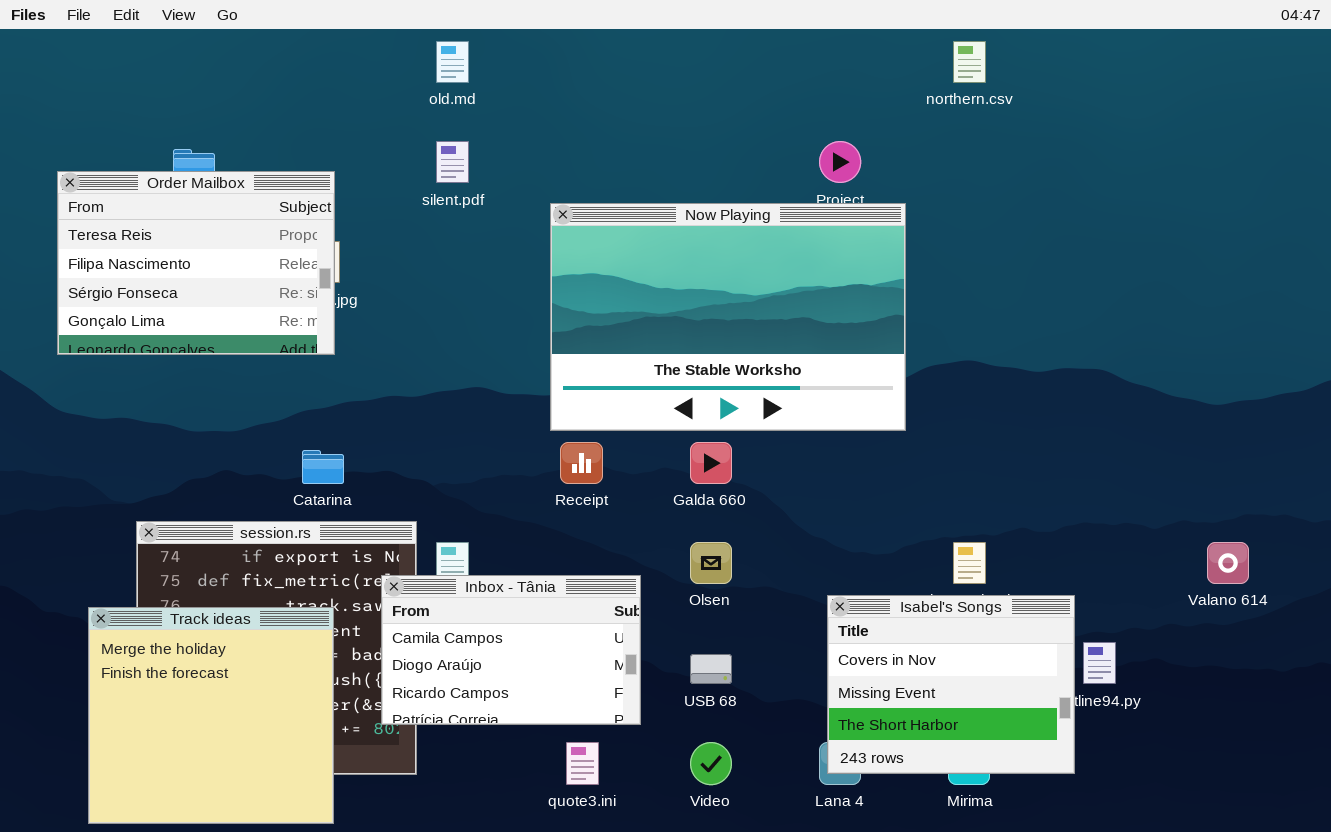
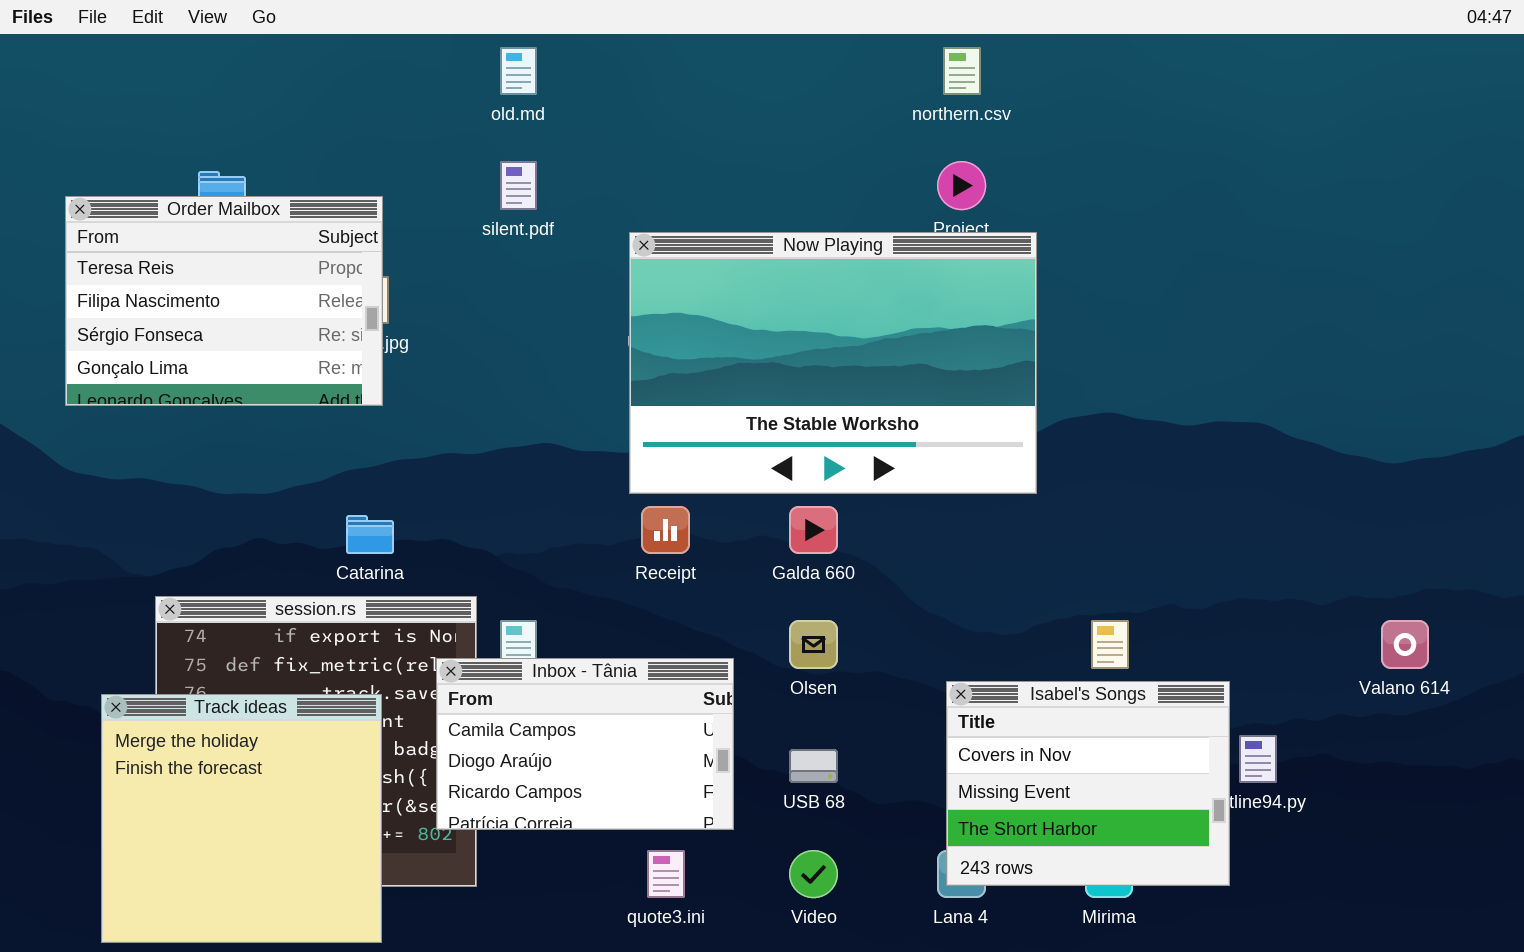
northern.csv: [953,41,986,83] -> [943,47,981,95], moved

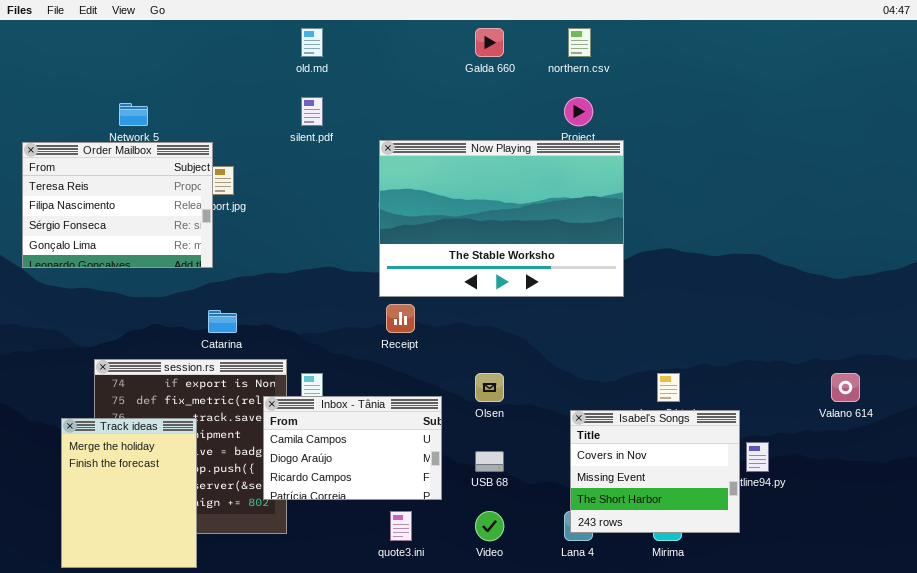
Order Mailbox: [65,196,383,406] -> [22,142,213,268], moved
Galda 660: [789,506,838,554] -> [475,28,504,57], moved
Track ideas: [101,694,382,943] -> [61,418,197,568], resized

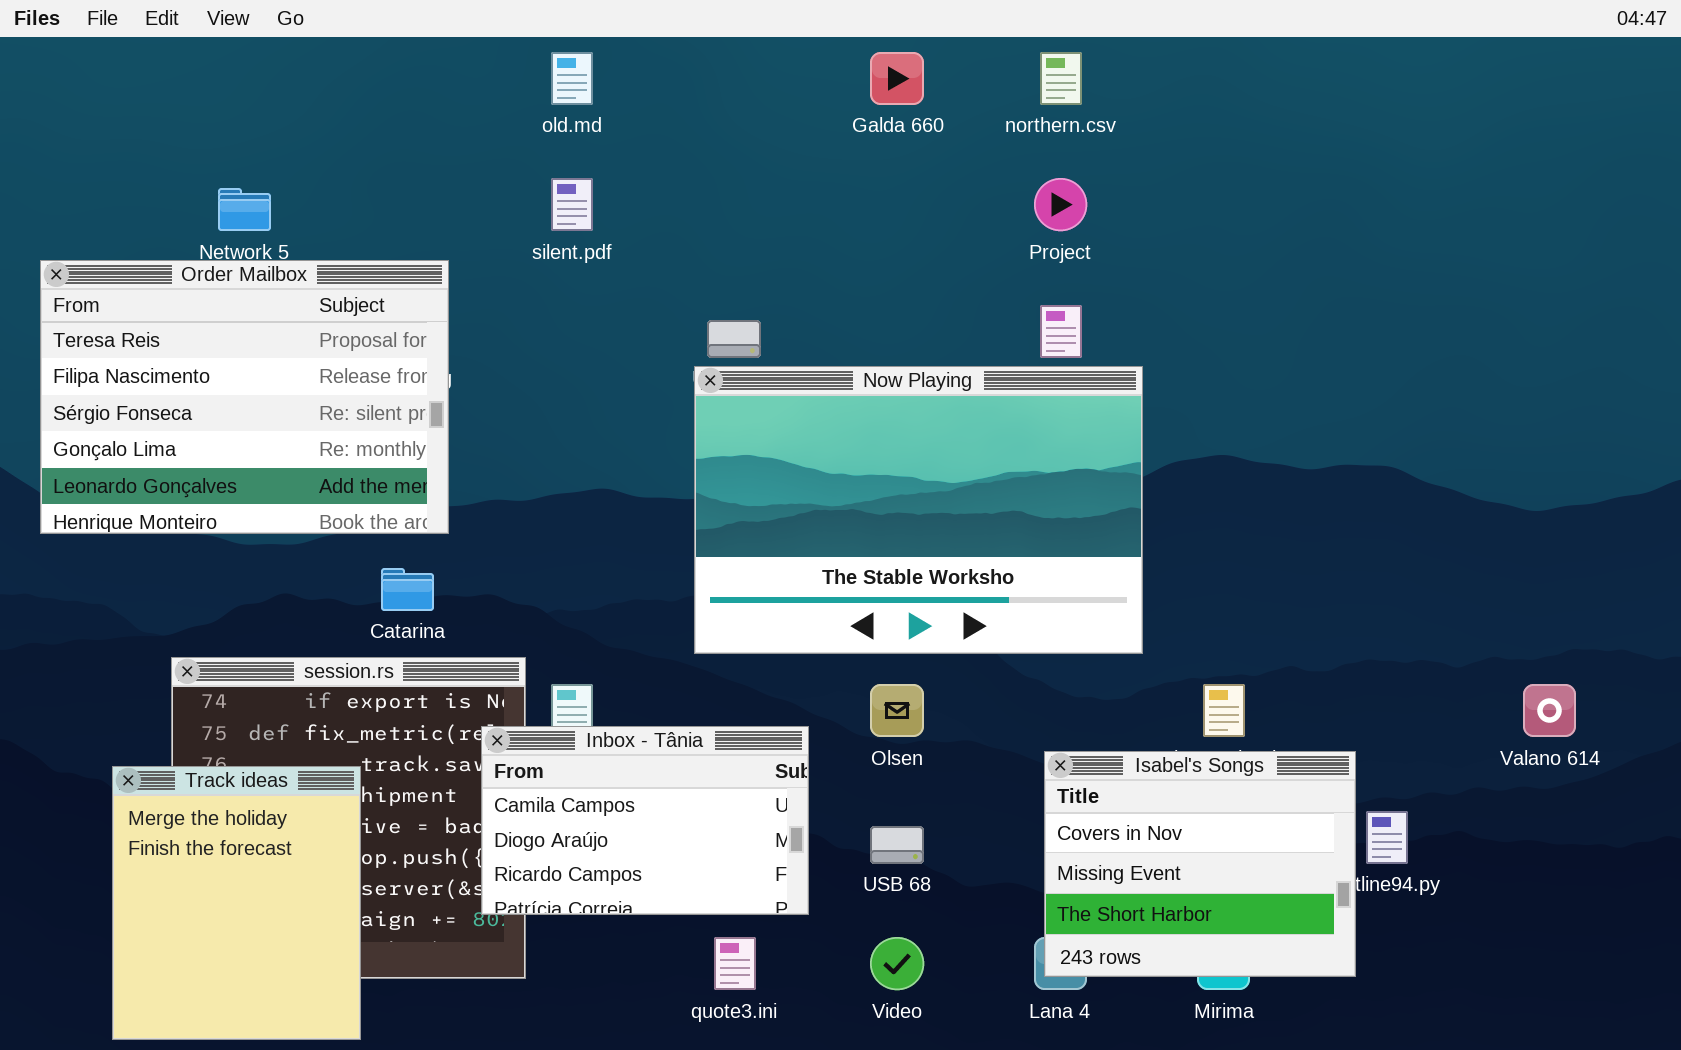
Now Playing: [379,140,624,297] -> [694,366,1143,654], moved
Order Mailbox: [22,142,213,268] -> [40,260,449,534], resized

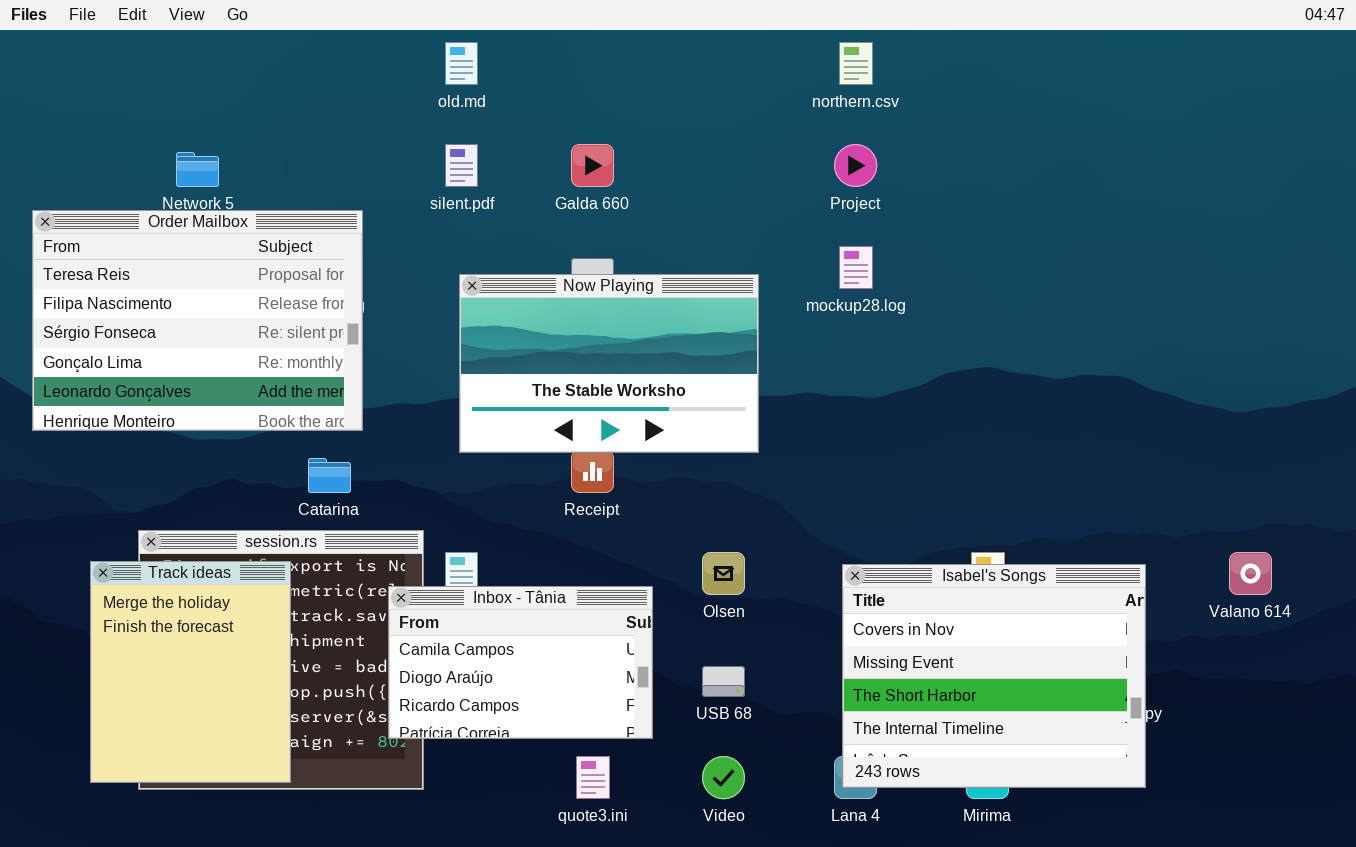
Galda 660: [870,52,924,105] -> [571,144,614,187], moved
Now Playing: [694,366,1143,654] -> [459,274,759,453], moved, resized
Isabel's Songs: [1044,751,1356,977] -> [842,564,1146,788], resized
Track ideas: [112,766,361,1040] -> [90,561,291,783], moved

